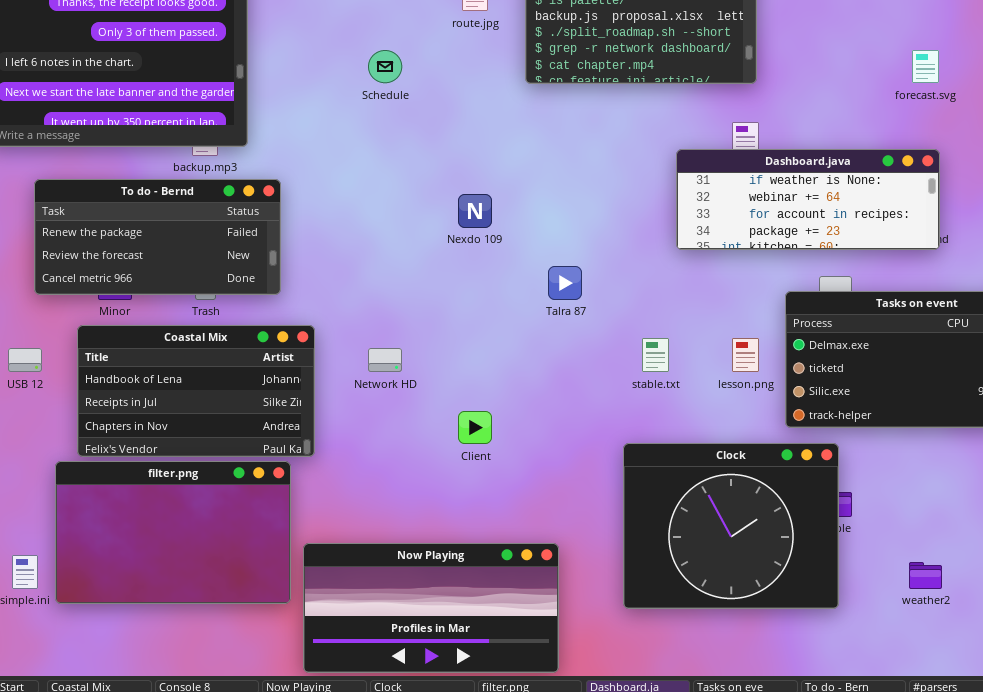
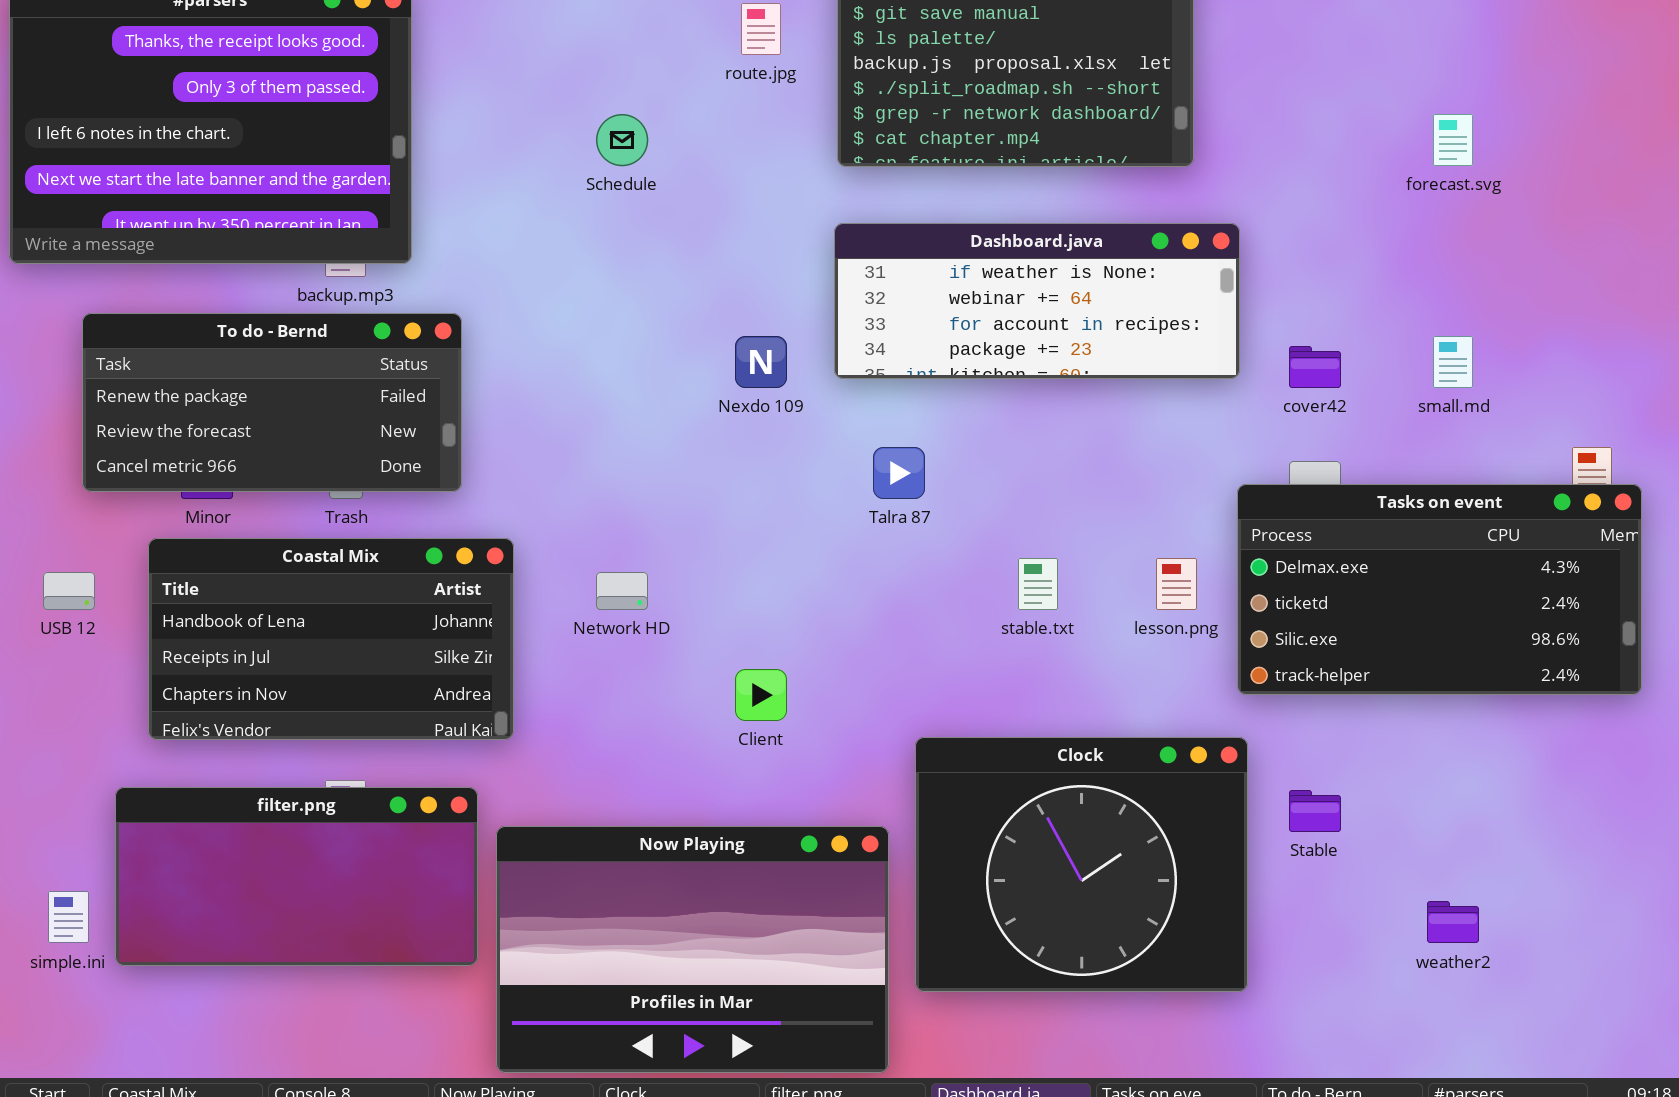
Dashboard.java: [676,149,940,250] -> [834,223,1240,379], moved
Clock: [623,443,839,609] -> [915,737,1248,992], moved
filter.png: [55,461,291,604] -> [115,787,478,966], resized
Now Playing: [303,543,559,673] -> [496,826,889,1073], resized

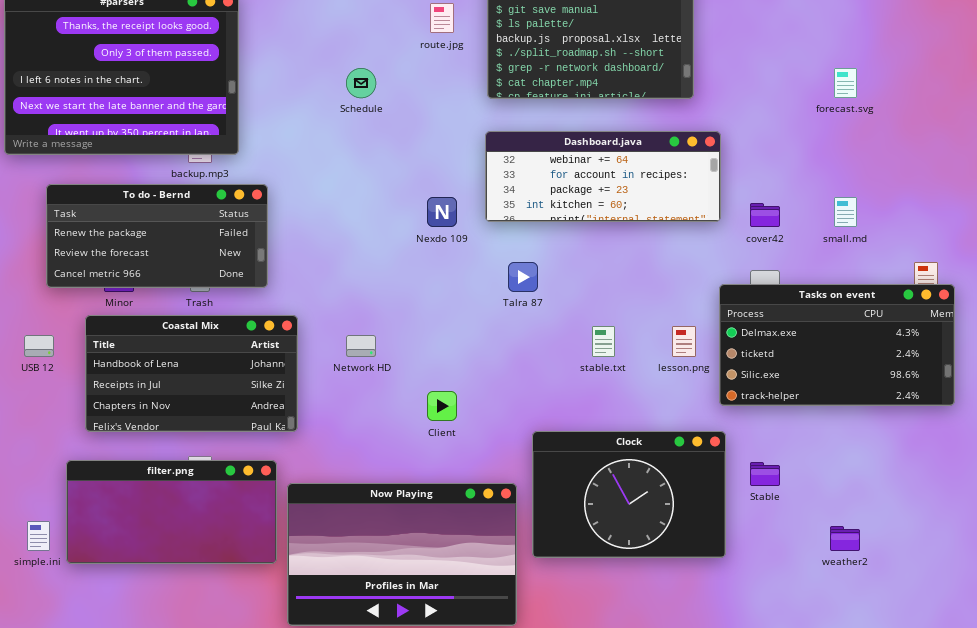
Dashboard.java: [834,223,1240,379] -> [485,131,721,222], scrolled down 1 row
Clock: [915,737,1248,992] -> [532,431,726,558], resized

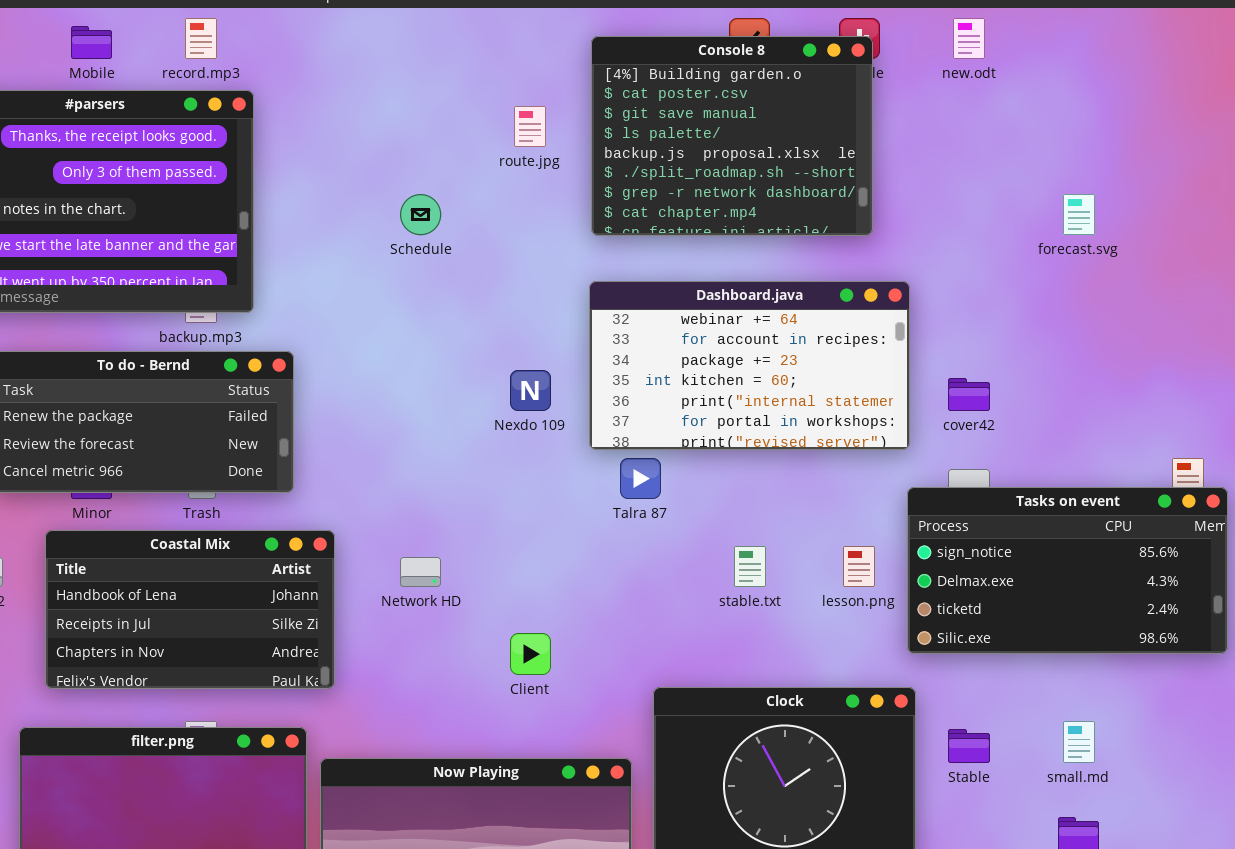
Dashboard.java: [485,131,721,222] -> [589,281,910,450], resized
small.md: [834,197,857,227] -> [1063,721,1095,763], moved
Tasks on event: [719,284,955,406] -> [907,487,1228,654], scrolled up 1 row

